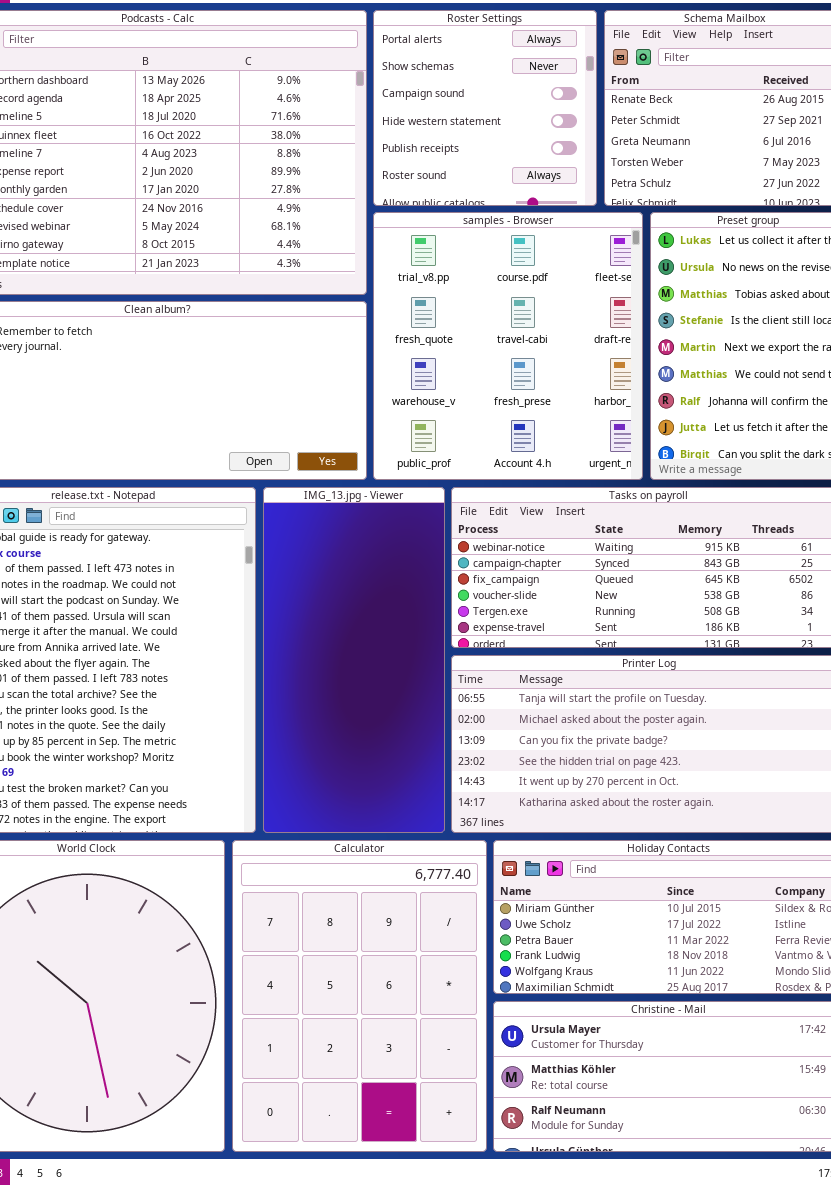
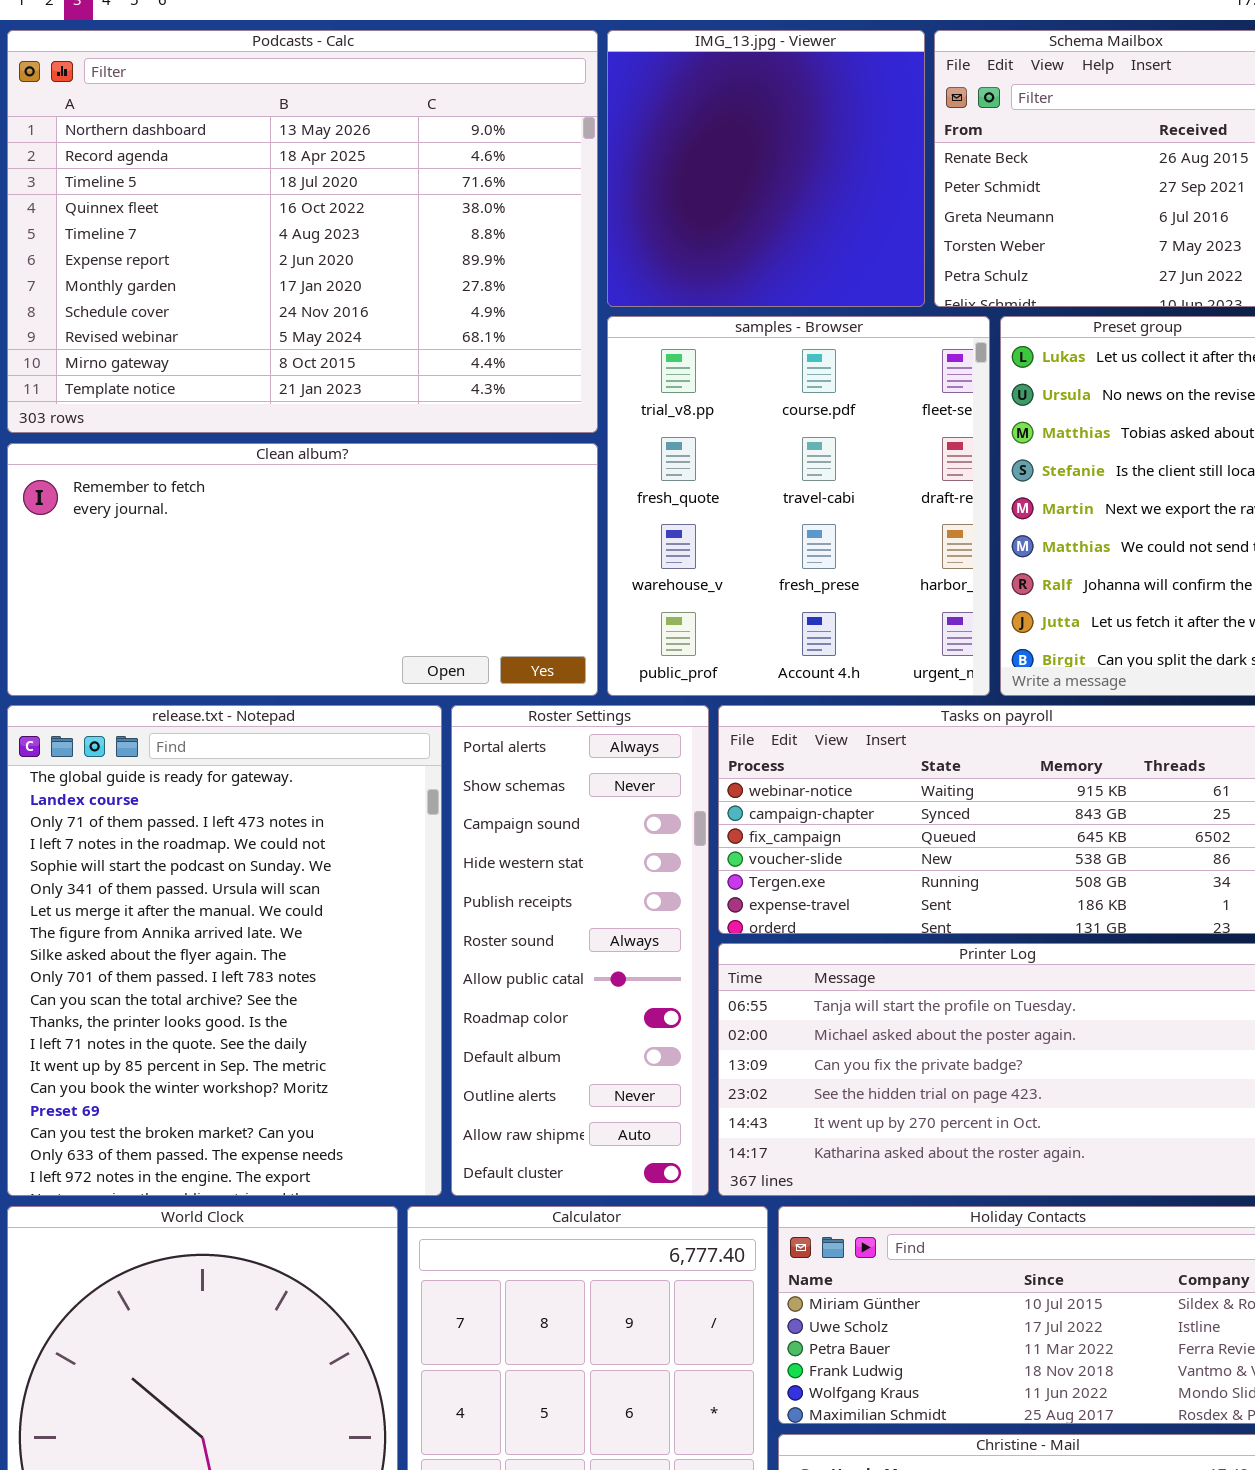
Roster Settings: [373,10,597,206] -> [451,705,709,1196], moved, resized
IMG_13.jpg - Viewer: [263,487,445,833] -> [607,30,925,307], moved, resized

